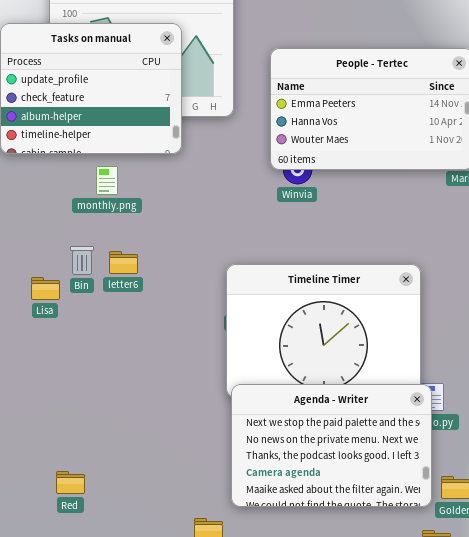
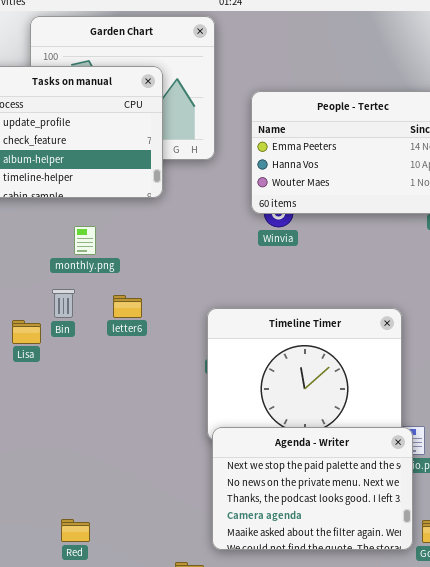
monthly.png: [96,166,118,195] -> [74,226,96,255], moved
letter6: [109,251,138,274] -> [113,295,142,318], moved
Red: [56,471,85,494] -> [61,519,90,542], moved

